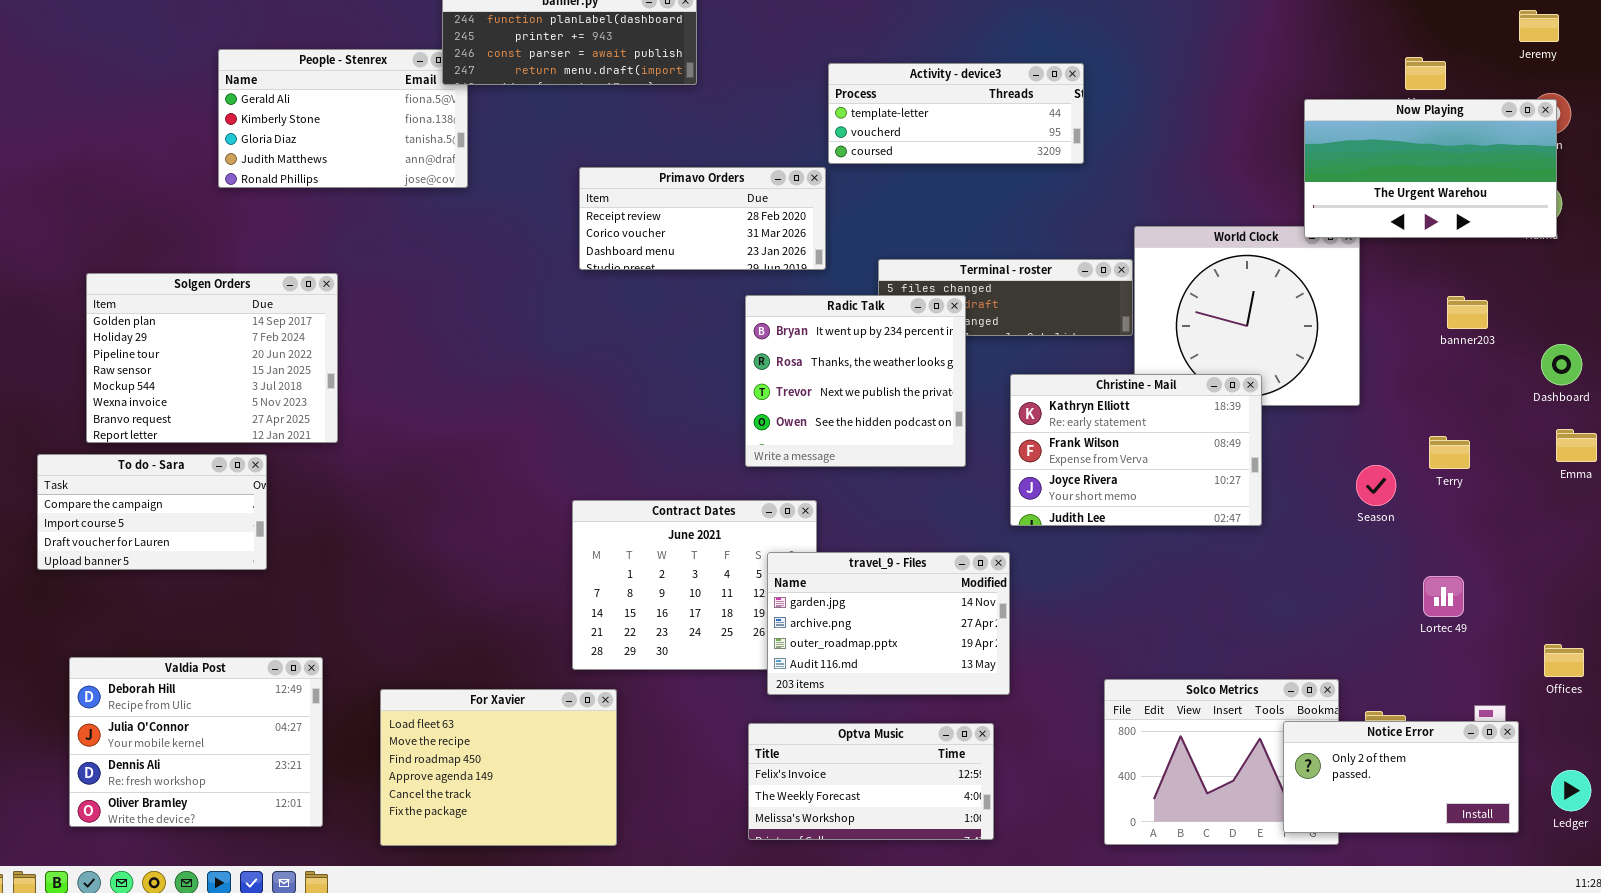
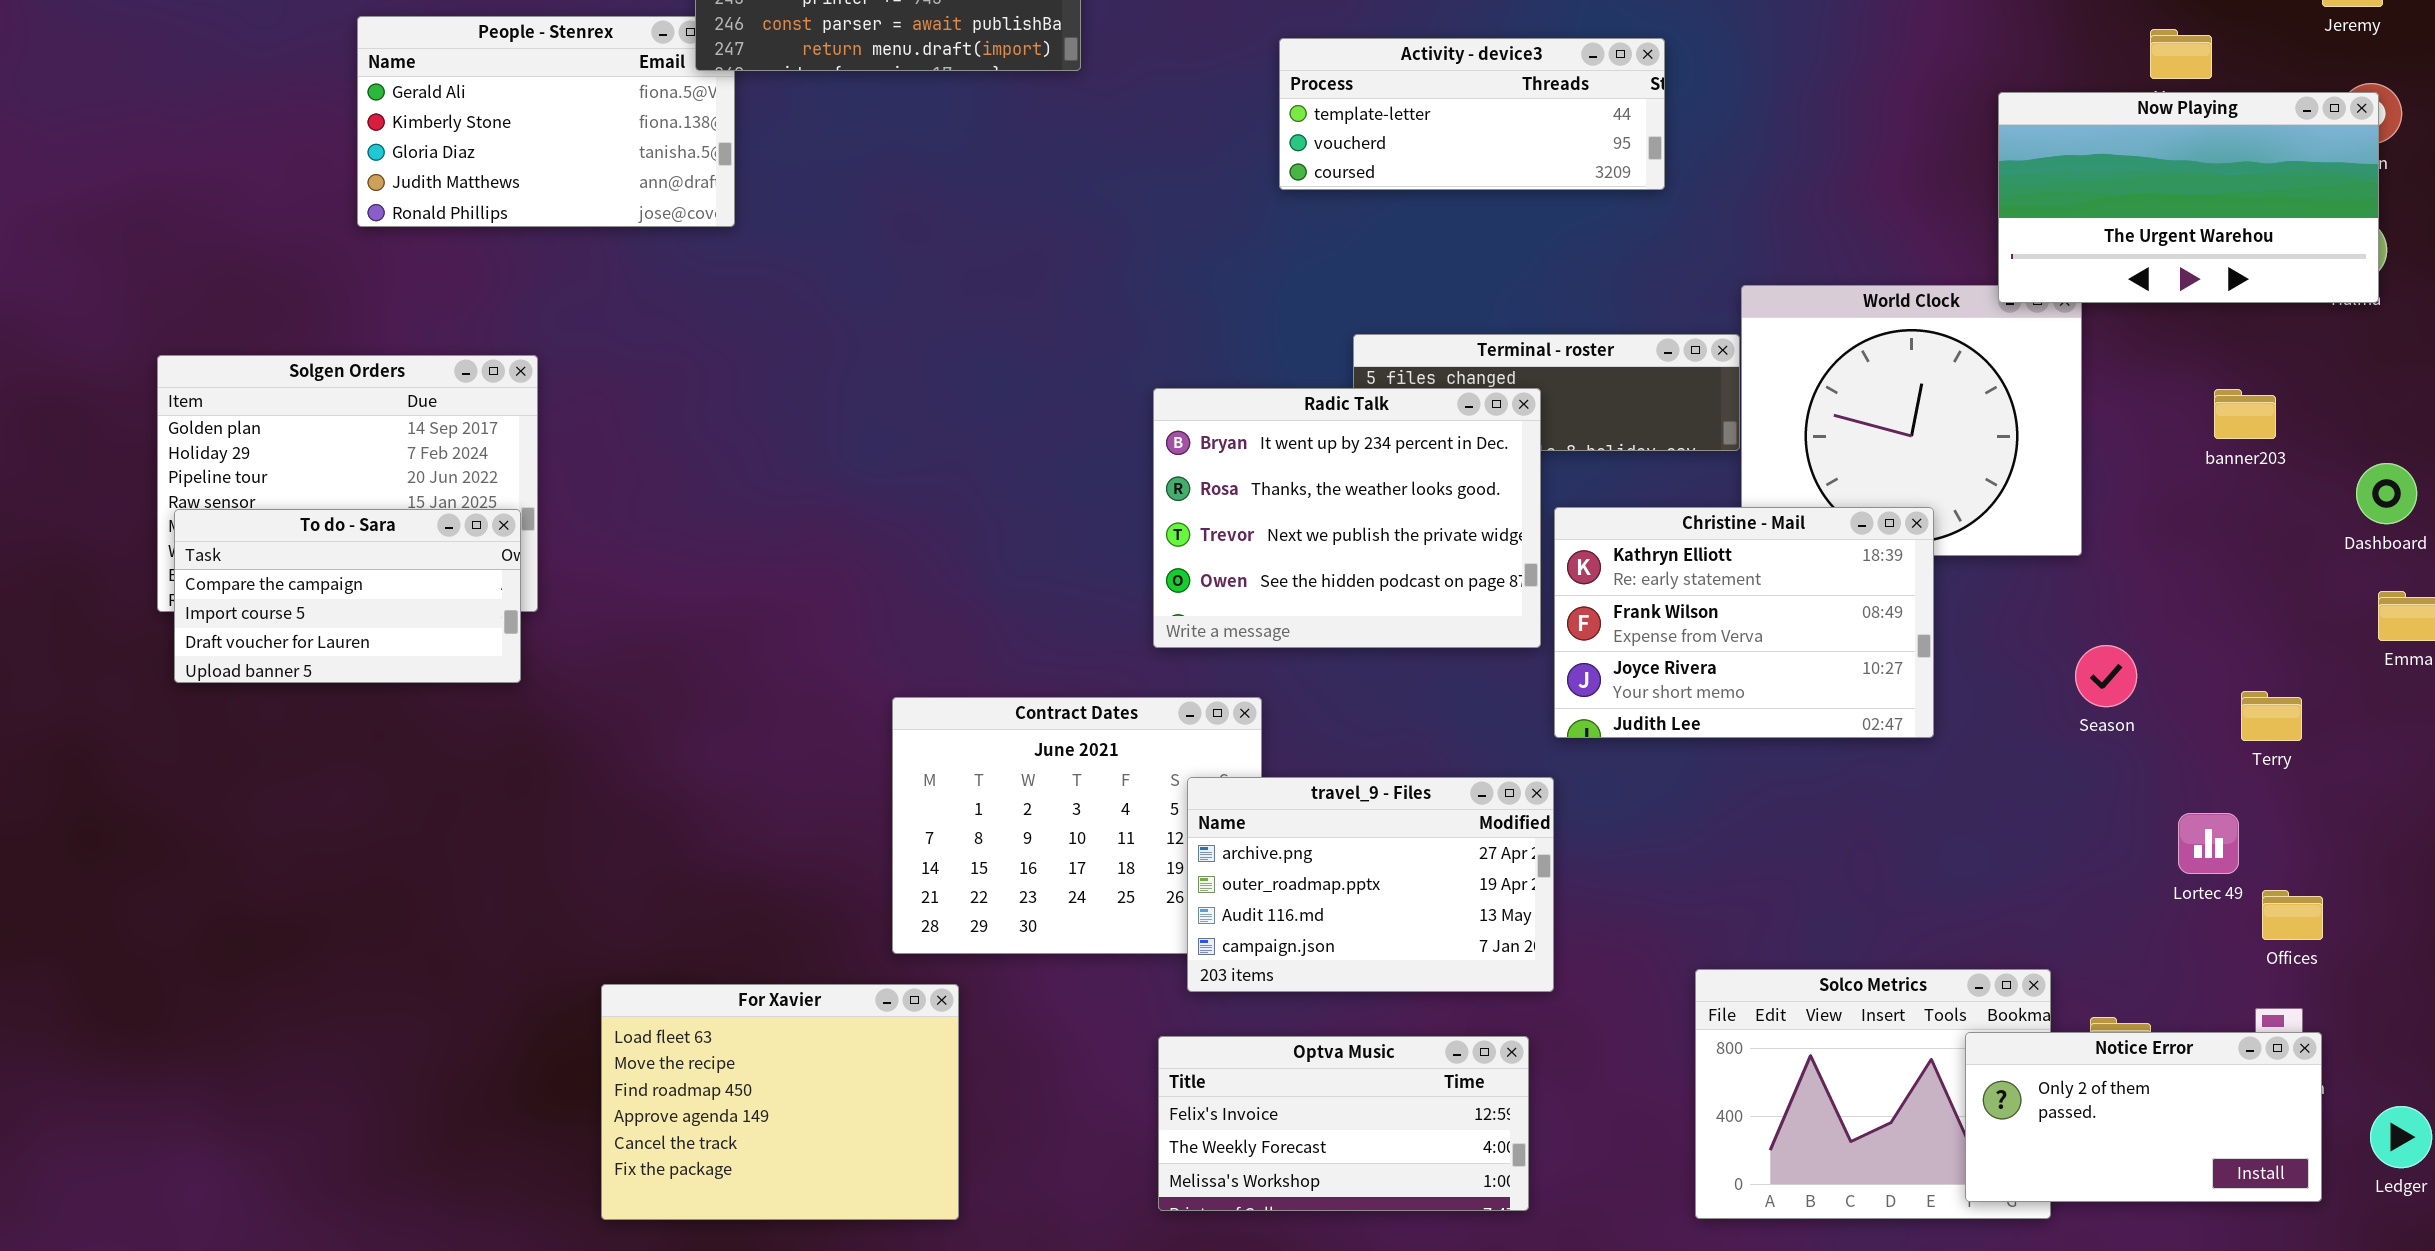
Primavo Orders: [579,167,826,270] -> none, closed
Radic Talk: [745,295,966,467] -> [1153,388,1541,648], resized
Terry: [1429,436,1470,469] -> [2241,691,2302,741], moved
To do - Sara: [37,454,267,570] -> [174,509,521,683], moved
travel_9 - Files: [767,552,1010,695] -> [1187,777,1554,992], scrolled down 1 row
Offices: [1544,644,1584,677] -> [2262,890,2323,940], moved
Valdia Post: [69,657,323,827] -> none, closed

